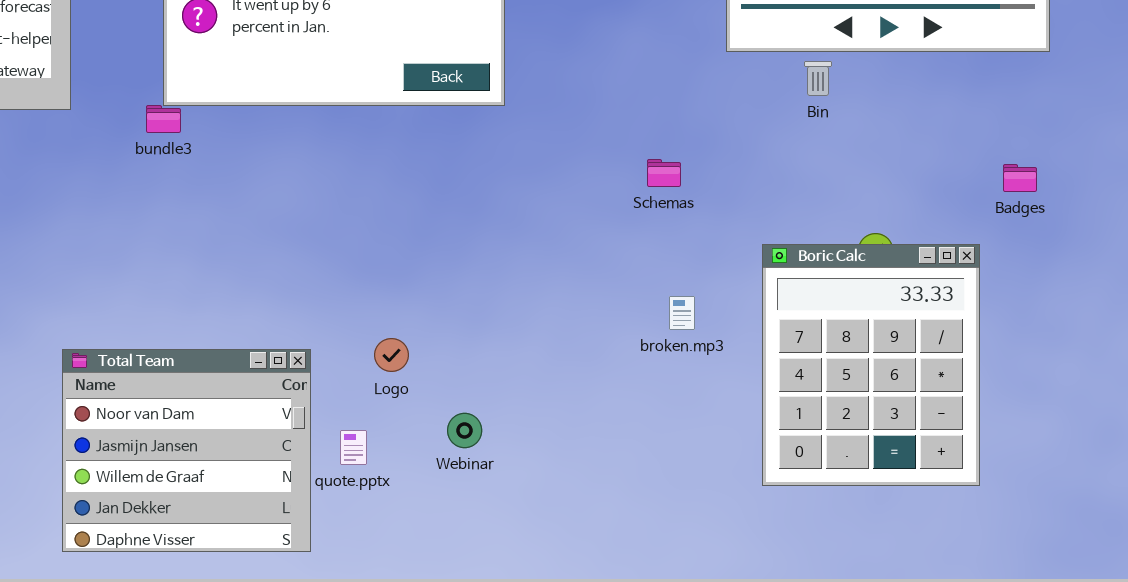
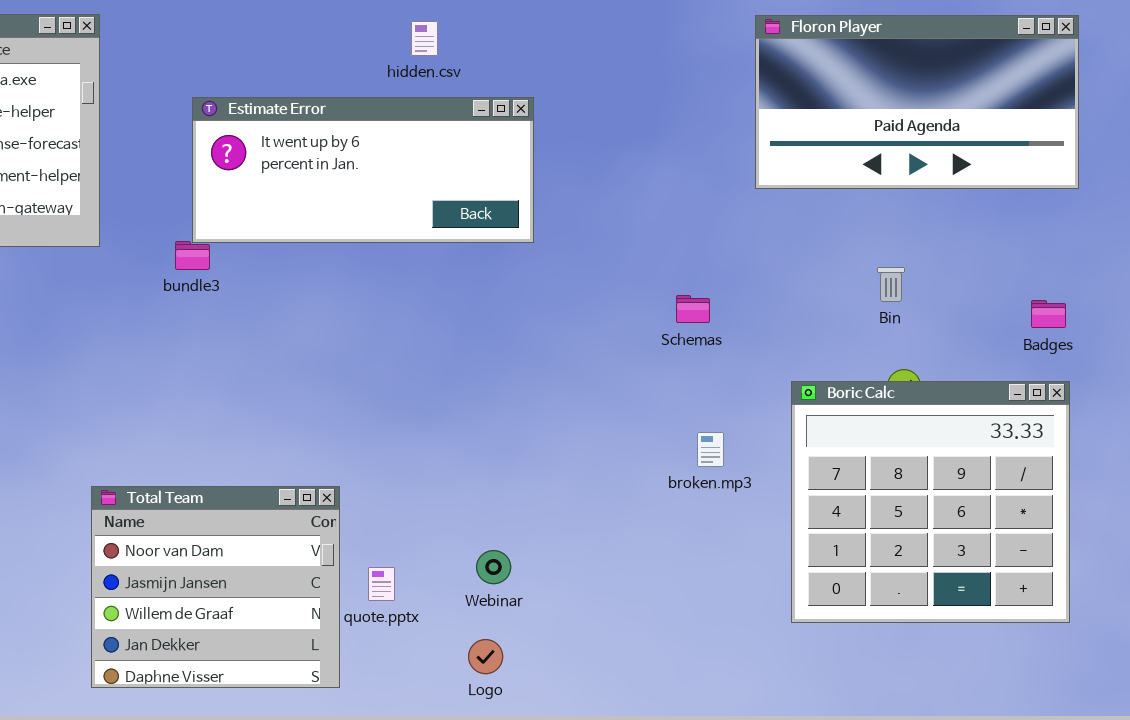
Bin: [804,61,832,96] -> [877,267,905,302], moved
Boric Calc: [762,244,980,486] -> [791,381,1070,623], resized
Logo: [374,338,409,372] -> [468,639,503,674], moved

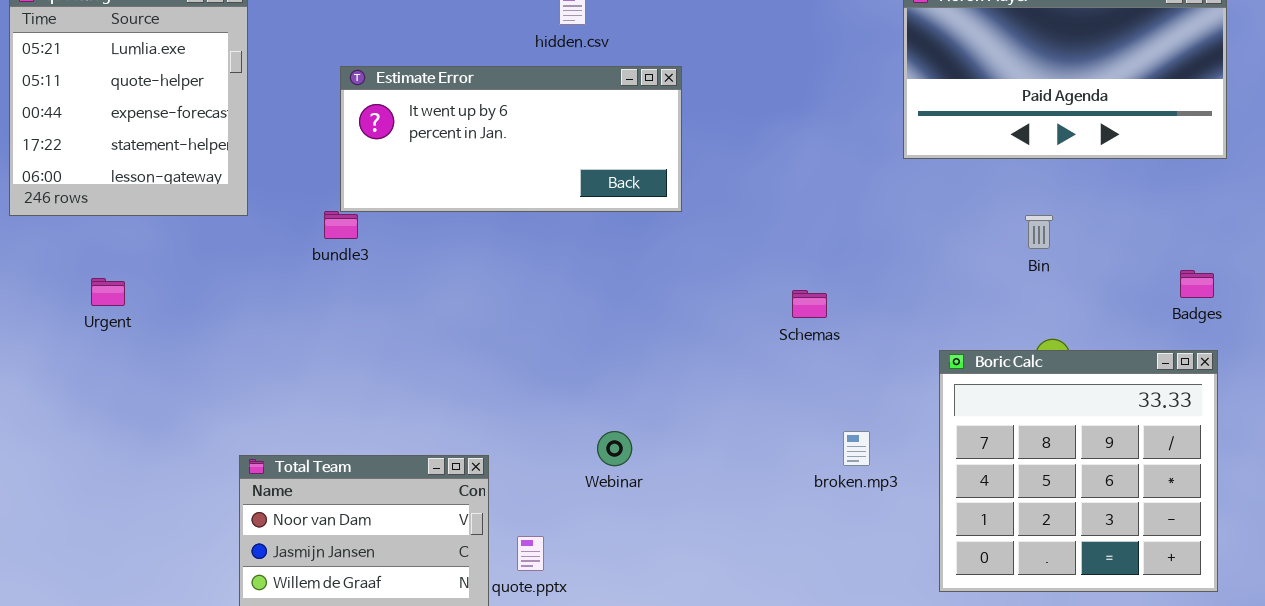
Bin: [877,267,905,302] -> [1025,215,1053,249], moved
Schemas: [676,295,710,323] -> [792,290,827,318], moved
broken.mp3: [697,432,724,467] -> [843,431,870,466], moved
Webinar: [476,550,511,584] -> [597,431,632,466], moved

